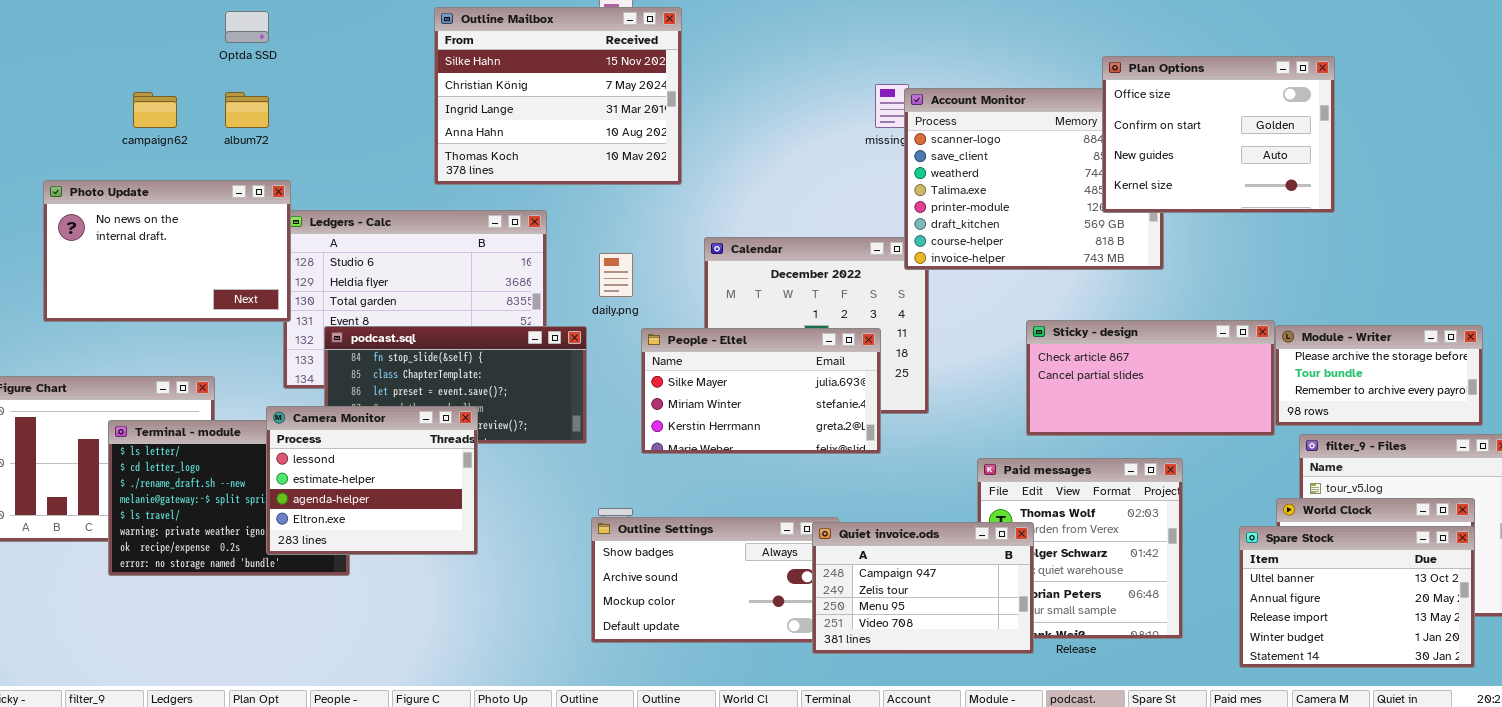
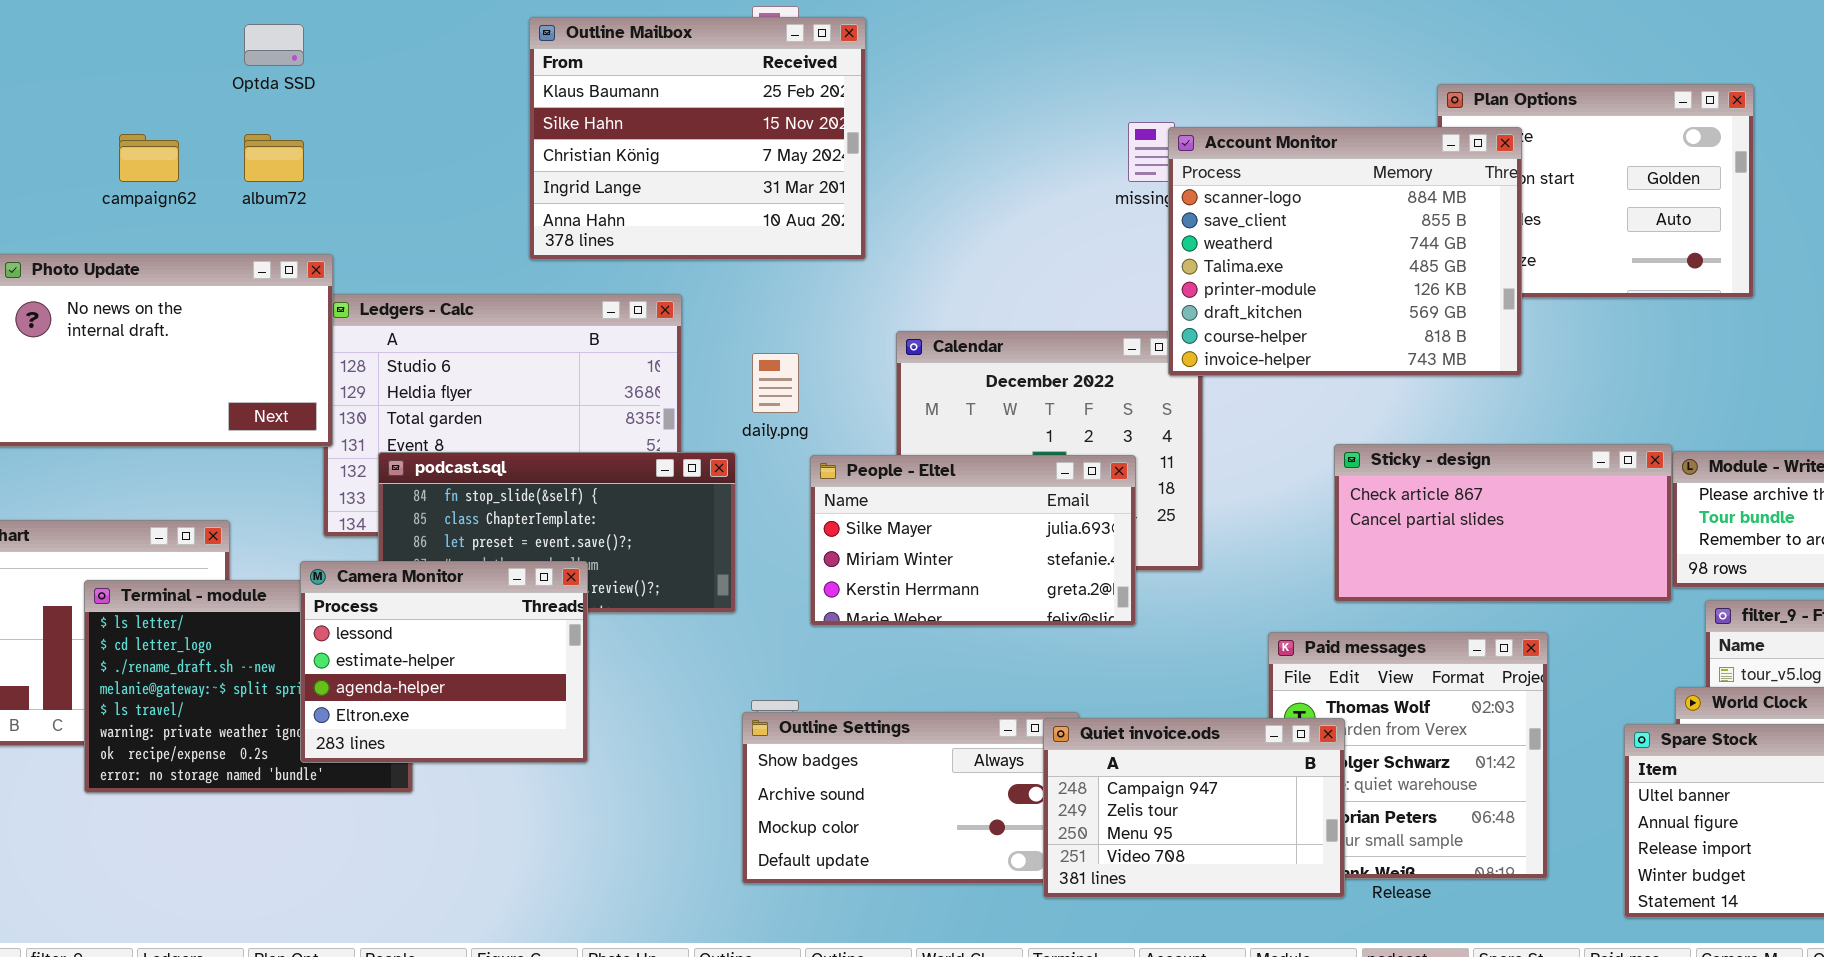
Outline Mailbox: [434,7,682,185] -> [529,17,866,260], scrolled up 1 row
Account Monitor: [904,88,1164,270] -> [1168,127,1522,376], raised

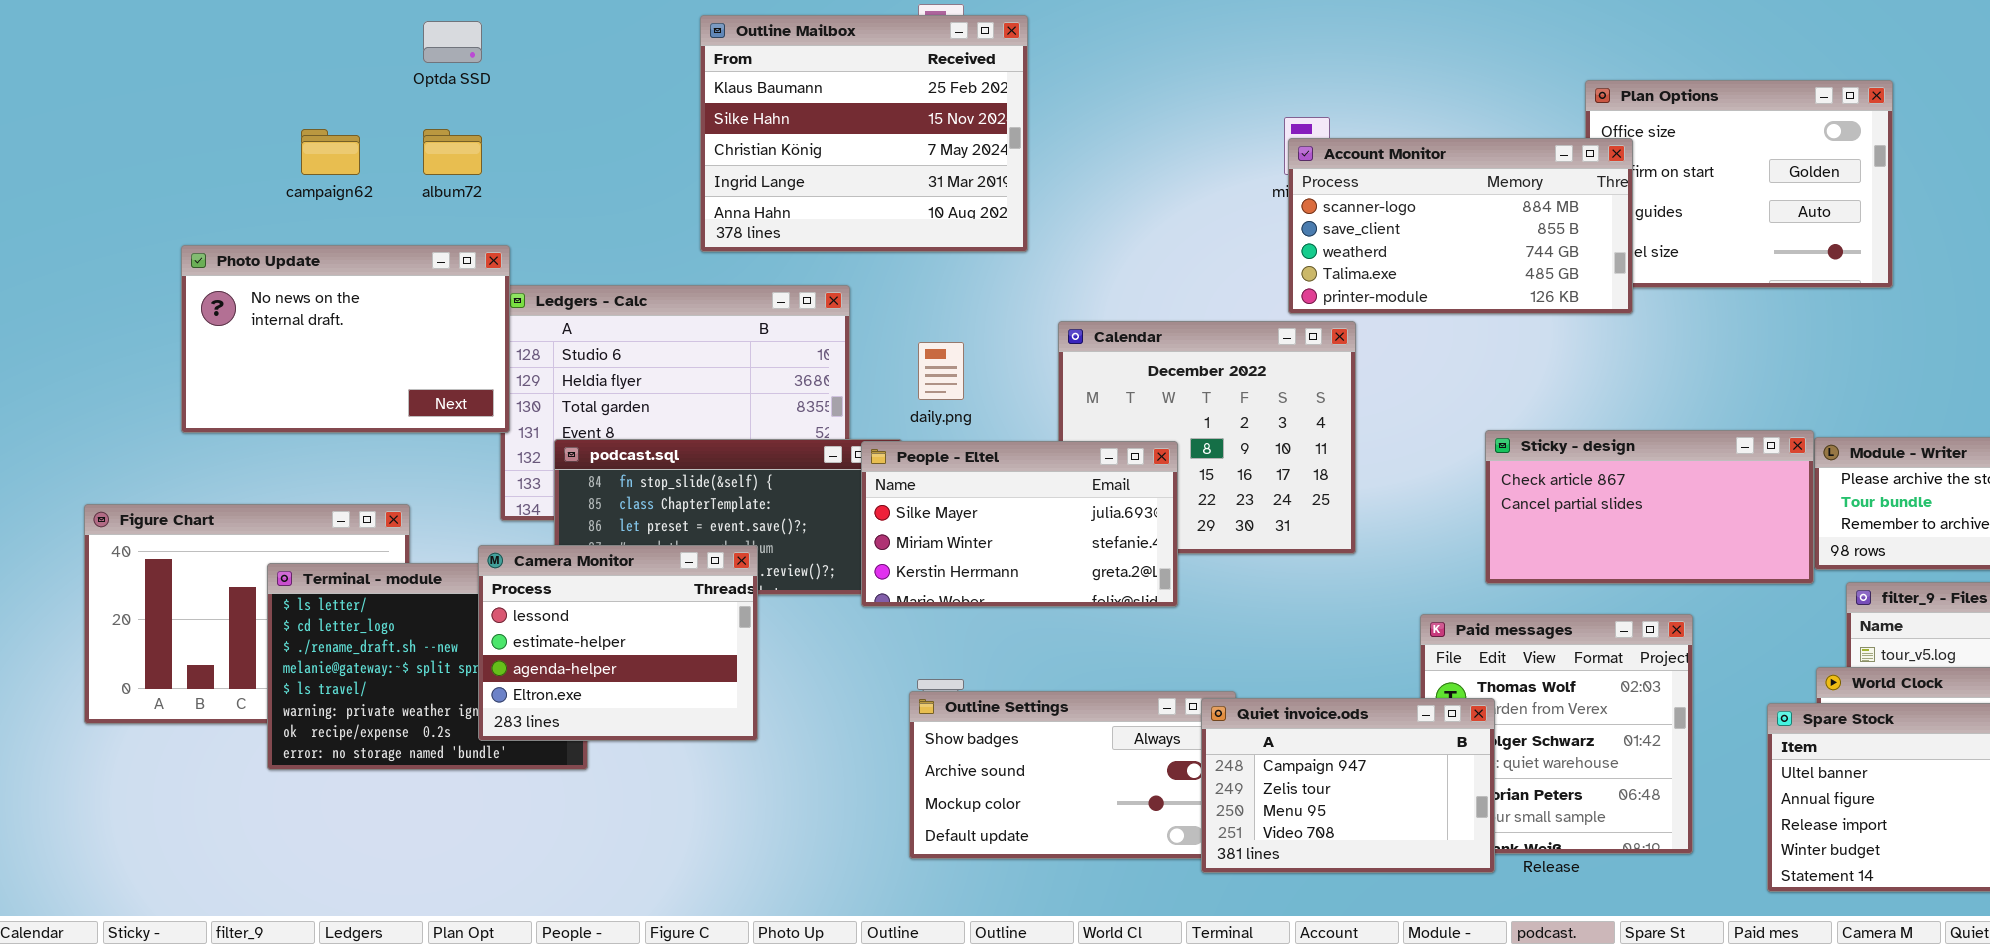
Account Monitor: [1168,127,1522,376] -> [1288,138,1633,314], moved, resized
People - Eltel: [810,455,1136,626] -> [861,441,1178,607], moved

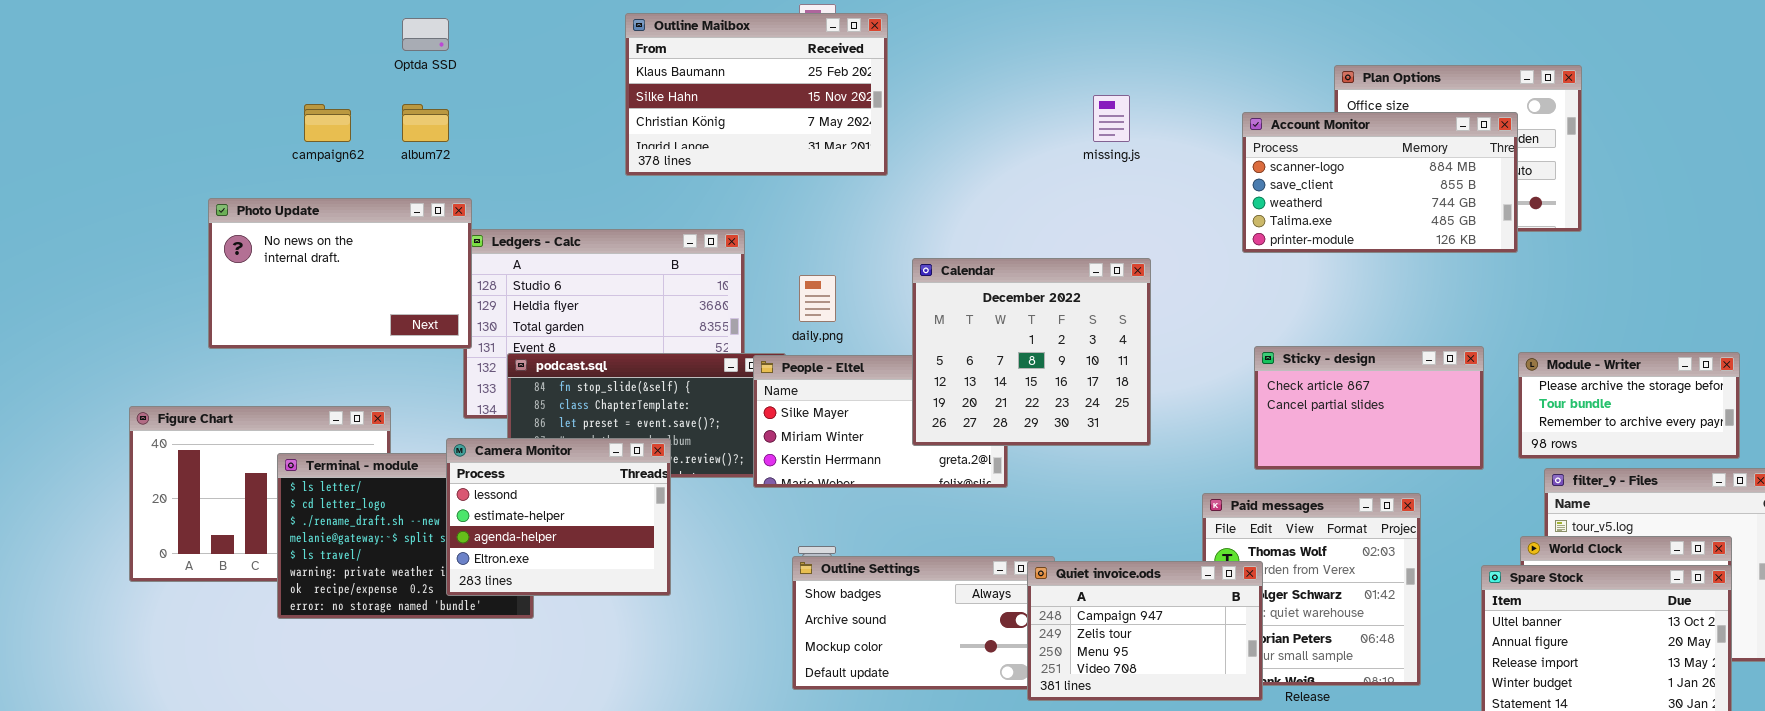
Outline Mailbox: [700,15,1028,252] -> [625,13,888,176], resized
Account Monitor: [1288,138,1633,314] -> [1242,112,1518,253], moved
Calendar: [1058,321,1356,554] -> [912,258,1151,446], raised
Sticky - design: [1485,430,1814,584] -> [1254,346,1484,470], resized

